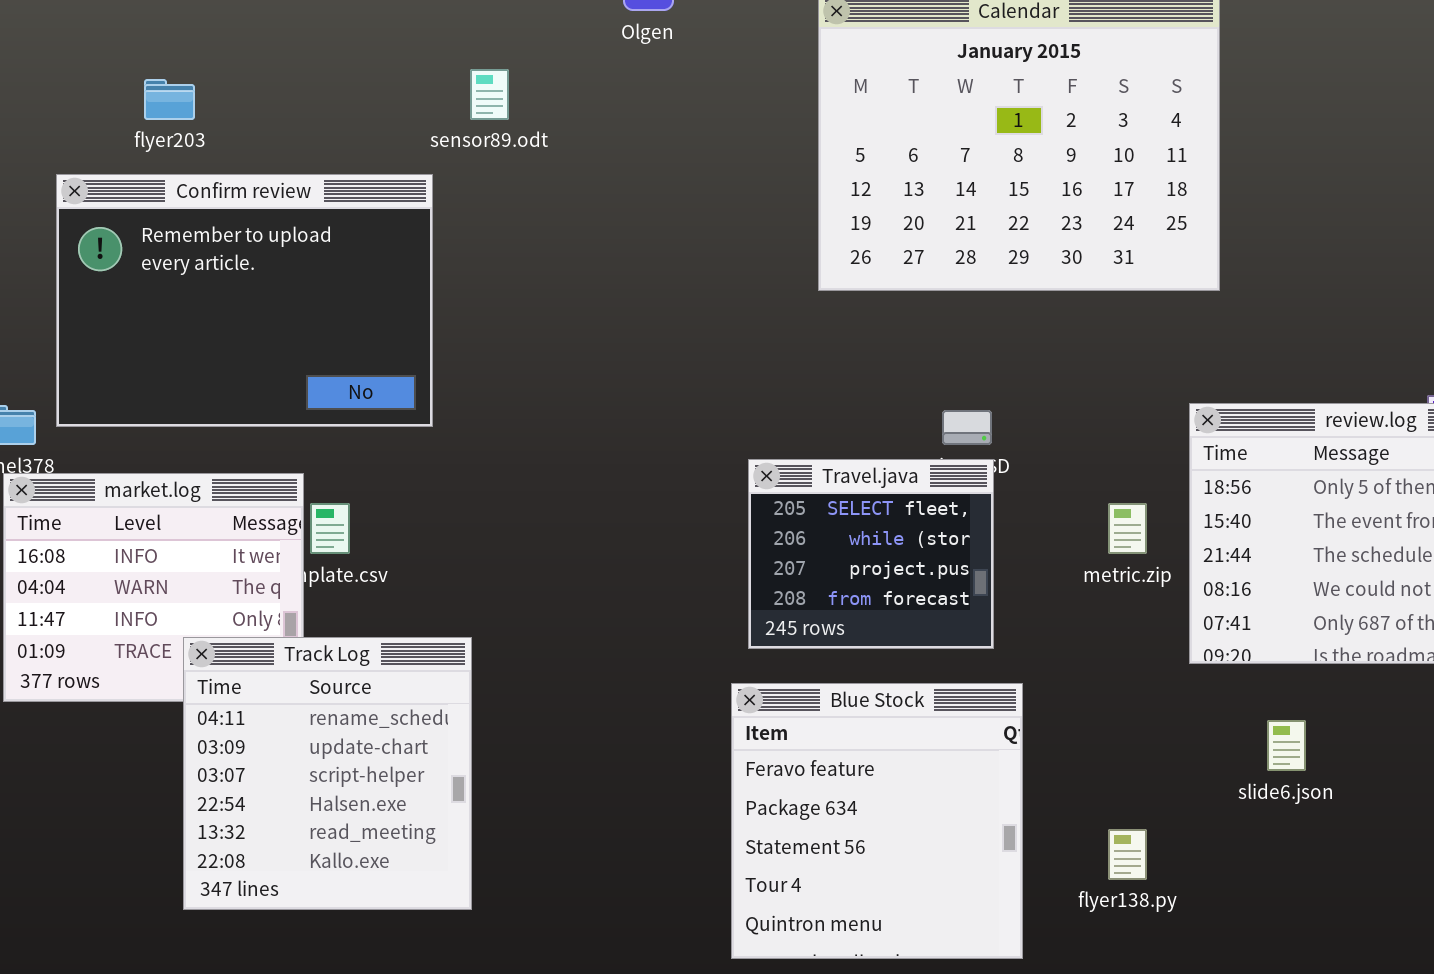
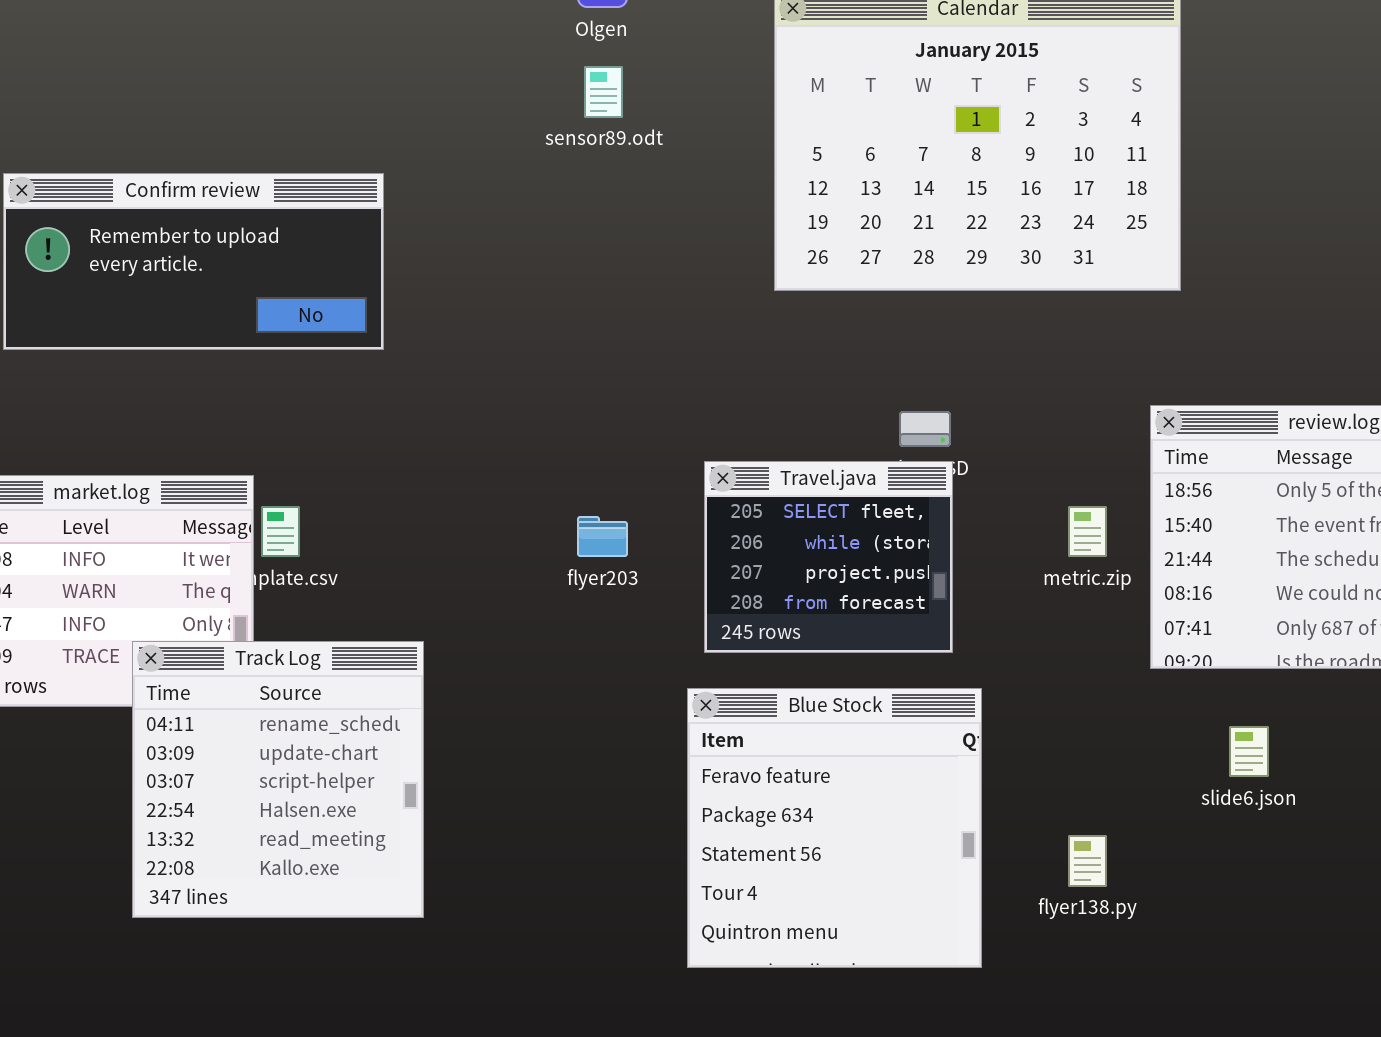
sensor89.odt: [470,69,509,120] -> [584,66,623,118], moved
flyer203: [144,79,195,120] -> [577,516,628,557], moved
Confirm review: [56,174,433,427] -> [3,173,384,350], resized

